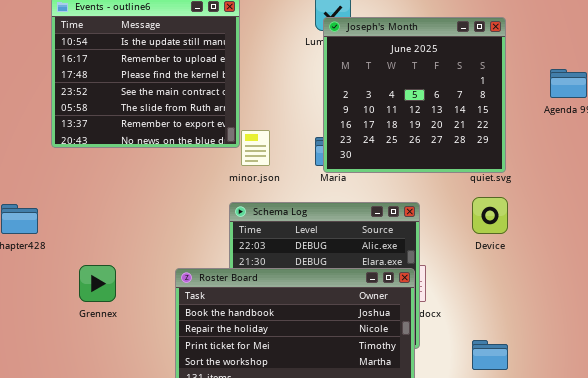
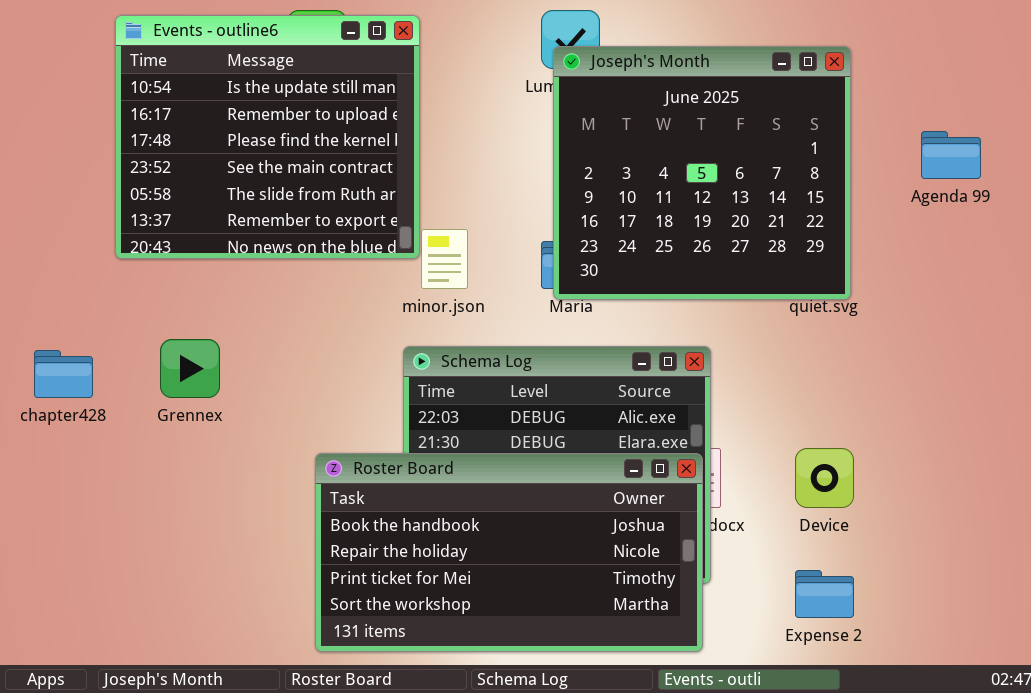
Device: [472,197,508,234] -> [795,448,854,508], moved
Grennex: [79,265,116,302] -> [160,339,220,398], moved

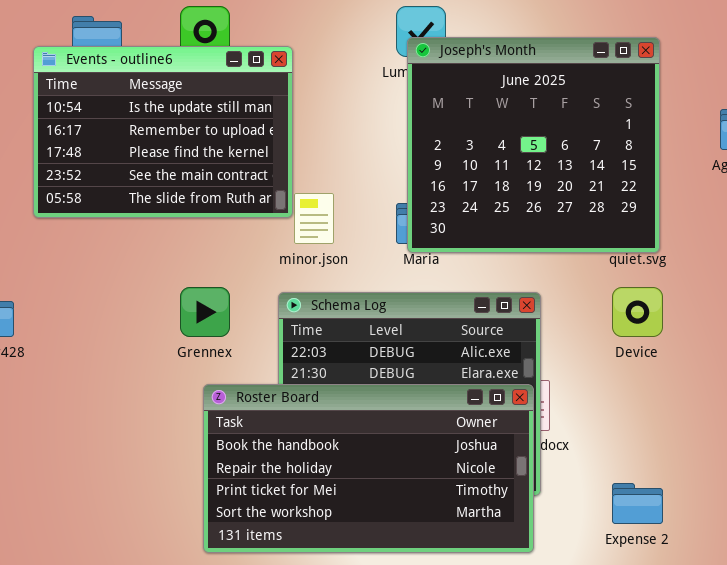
Events - outline6: [115,15,420,259] -> [33,46,293,218], resized
Grennex: [160,339,220,398] -> [180,287,230,337], moved
Device: [795,448,854,508] -> [612,287,663,337], moved

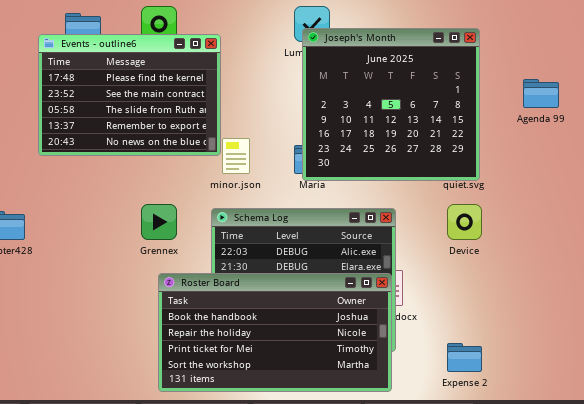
Events - outline6: [33,46,293,218] -> [38,34,221,156], scrolled down 2 rows

